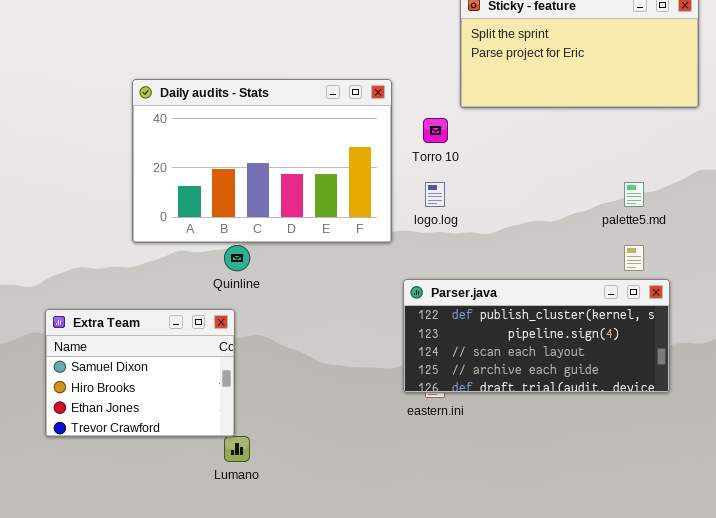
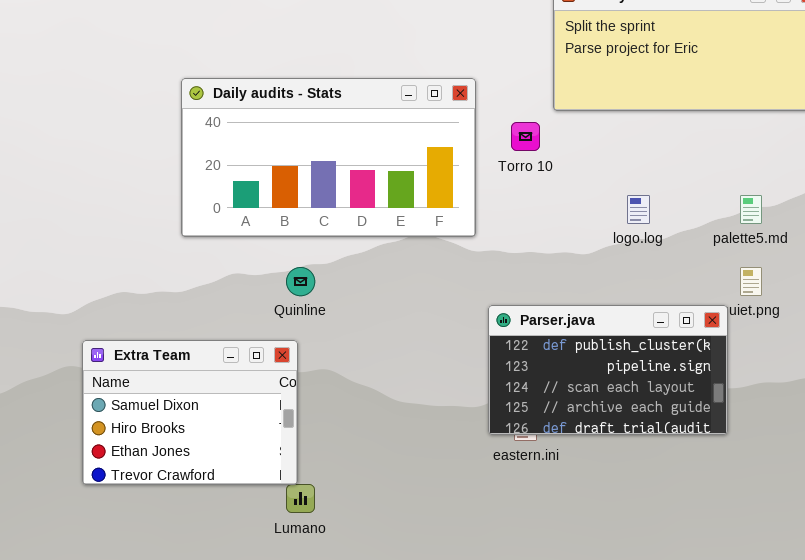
Daily audits - Stats: [132,79,392,243] -> [181,78,476,237], resized
logo.log: [425,182,445,207] -> [627,195,650,224], moved
Parser.java: [403,279,670,393] -> [488,305,728,435], resized

